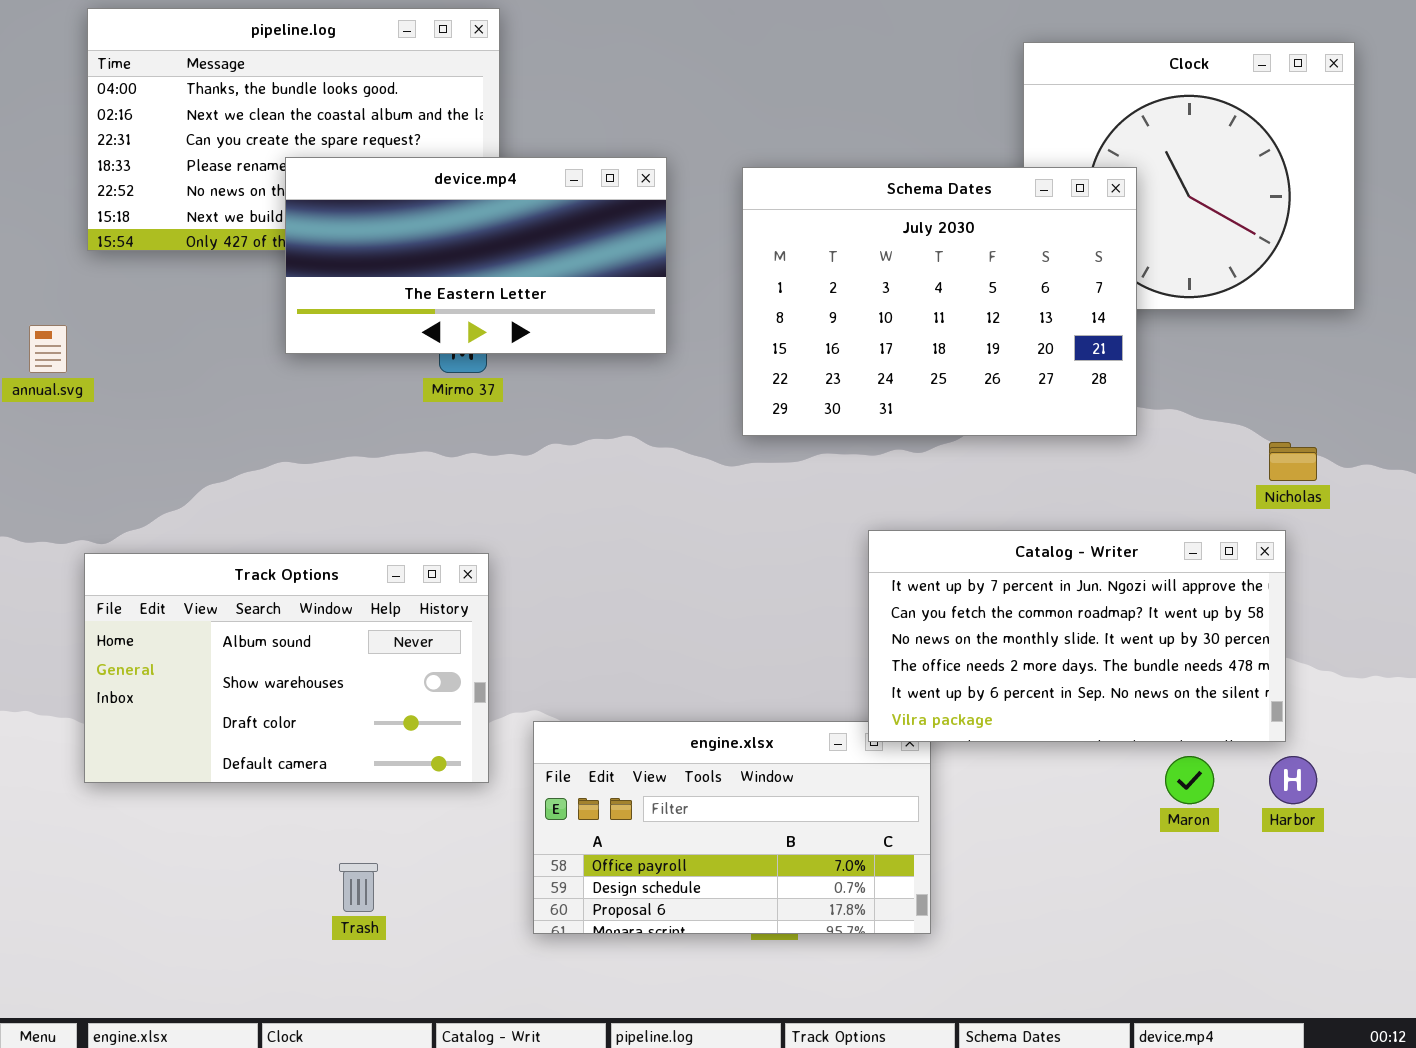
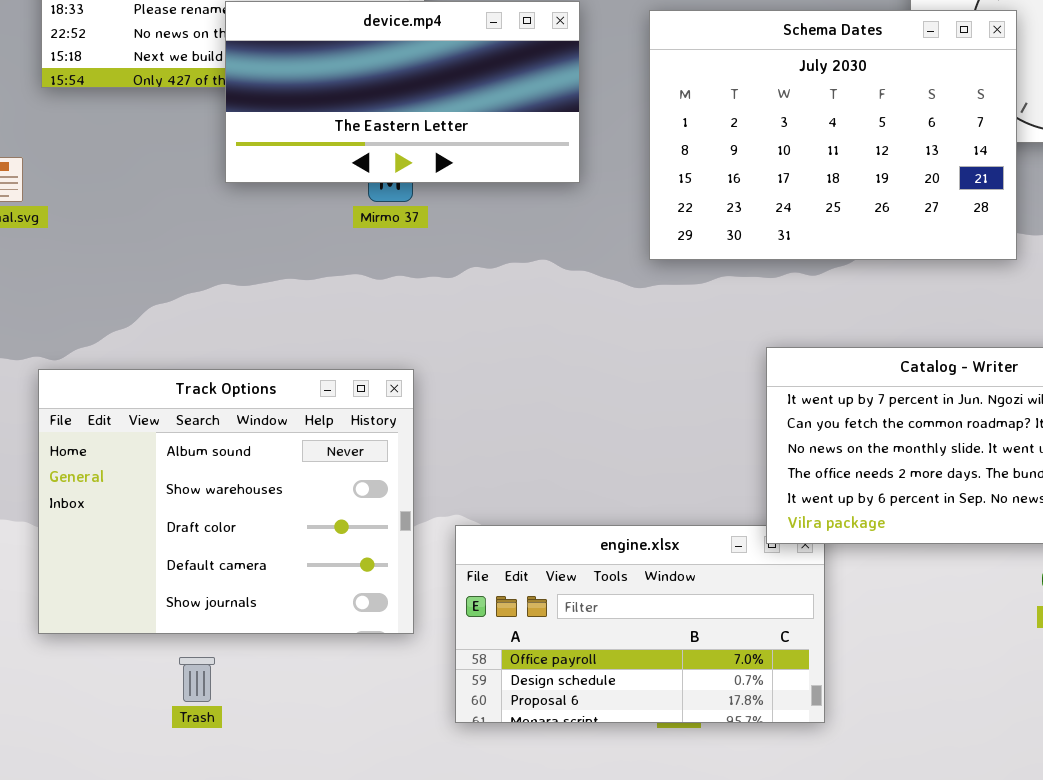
Track Options: [84,553,489,783] -> [38,369,414,634], resized
Trash: [339,863,378,912] -> [179,657,215,702], moved

